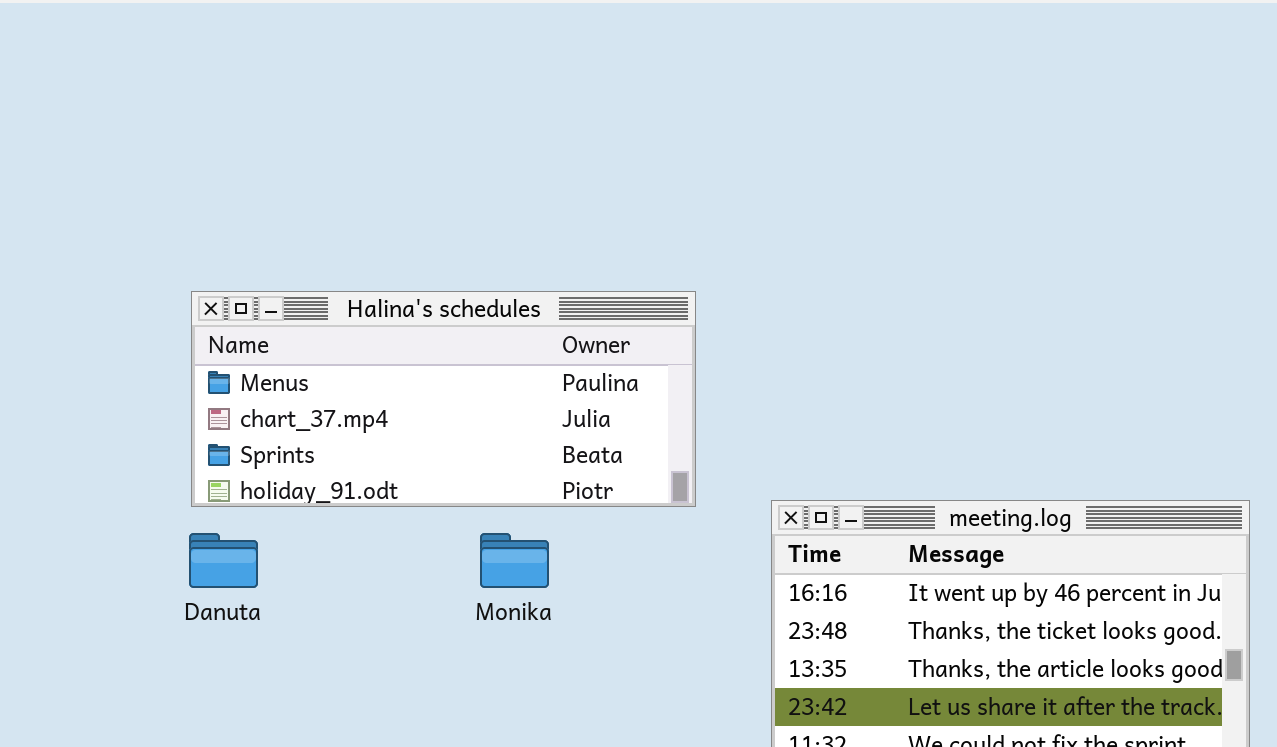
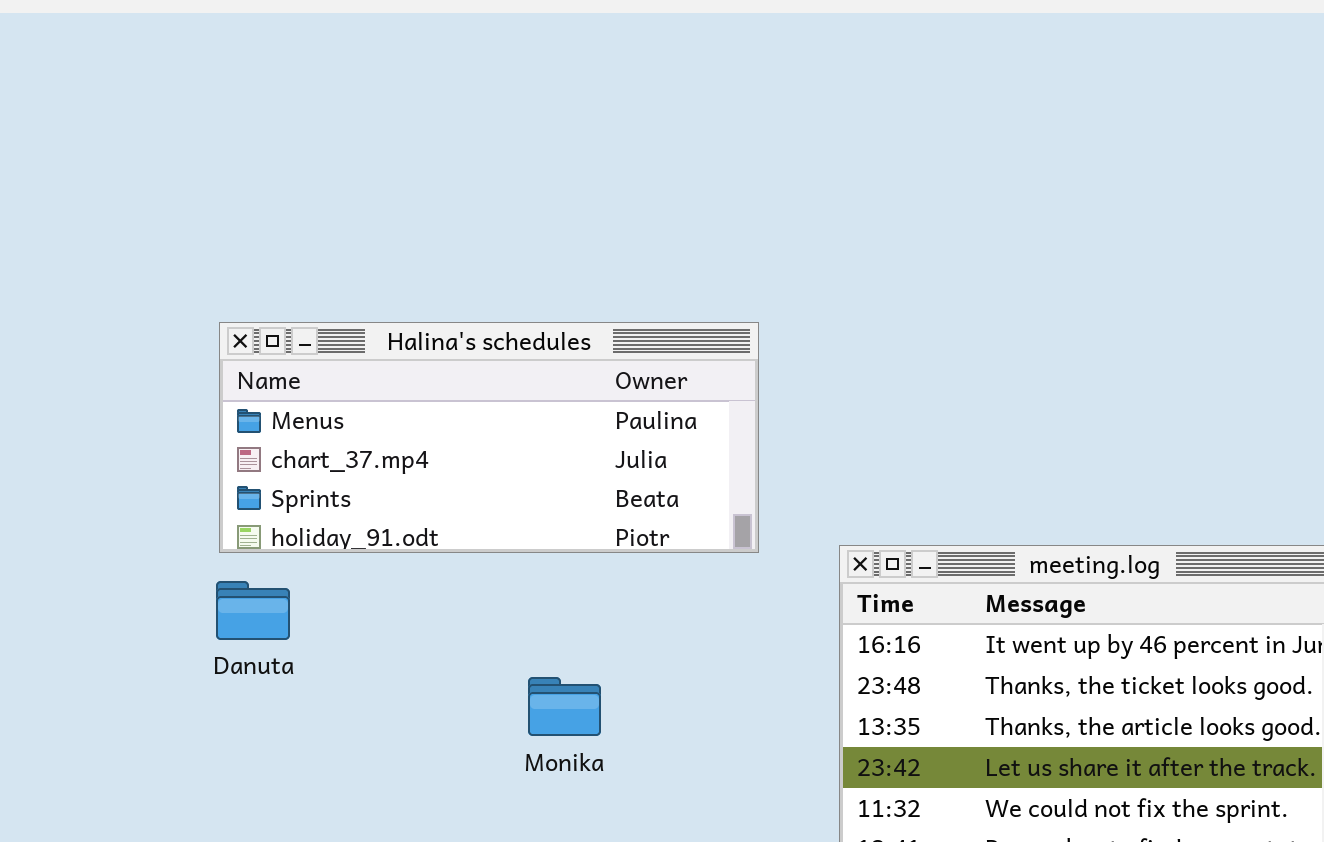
Monika: [480,533,549,588] -> [528,677,601,736], moved

